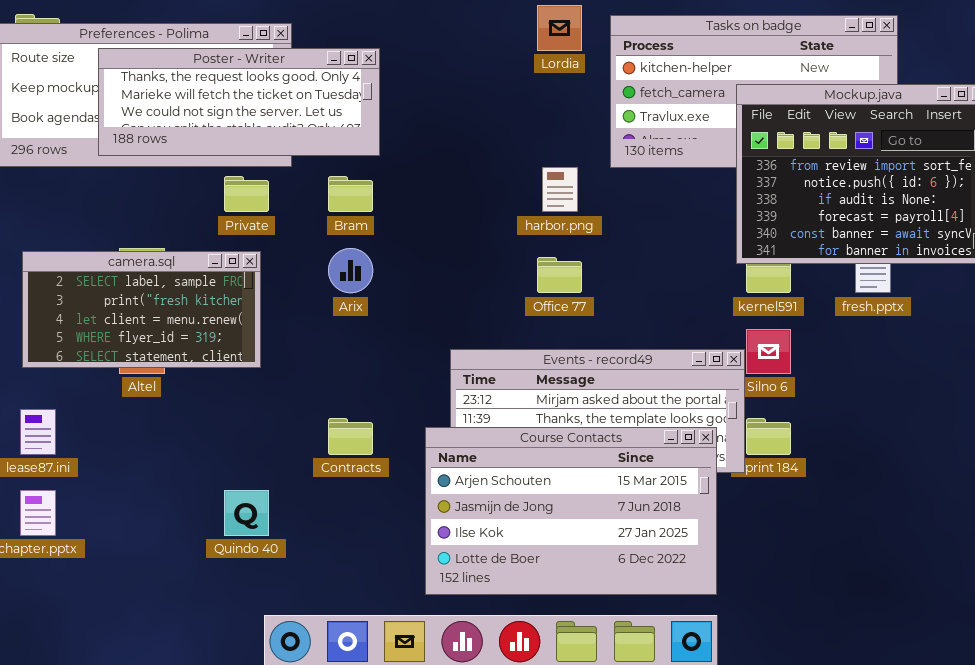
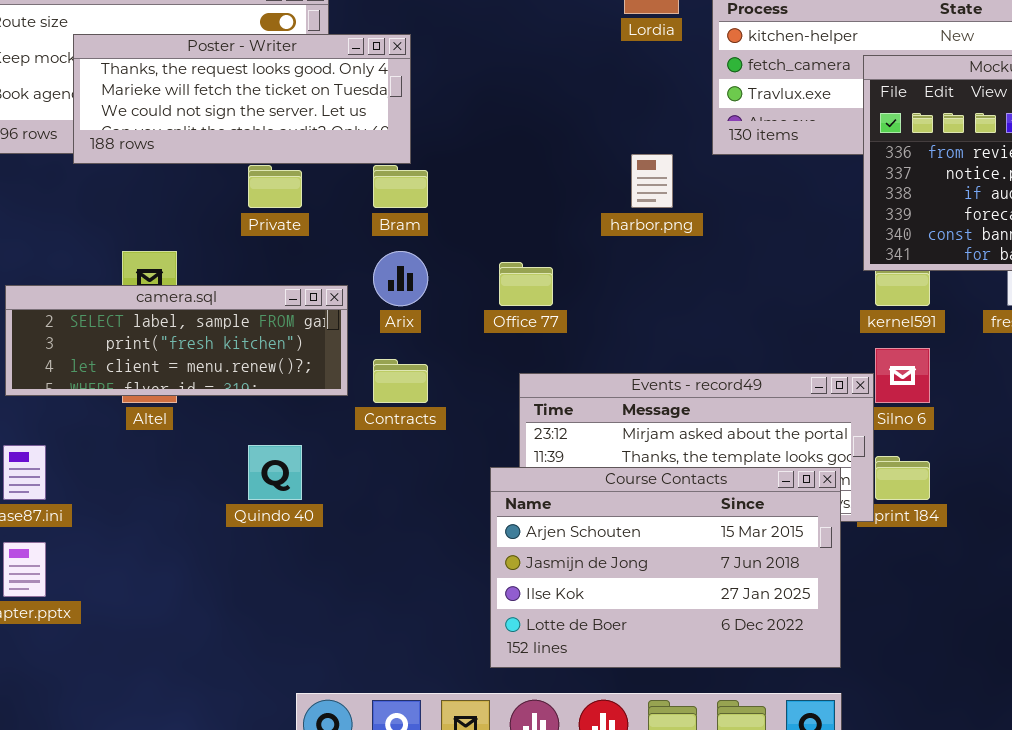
Poster - Writer: [98,48,380,156] -> [73,34,411,164], moved
camera.sql: [22,251,261,368] -> [5,285,348,396], resized
Office 77: [537,257,582,293] -> [499,262,553,306], moved
Contracts: [328,418,373,455] -> [373,359,428,403], moved
Quindo 40: [224,490,269,536] -> [248,445,302,500], moved

